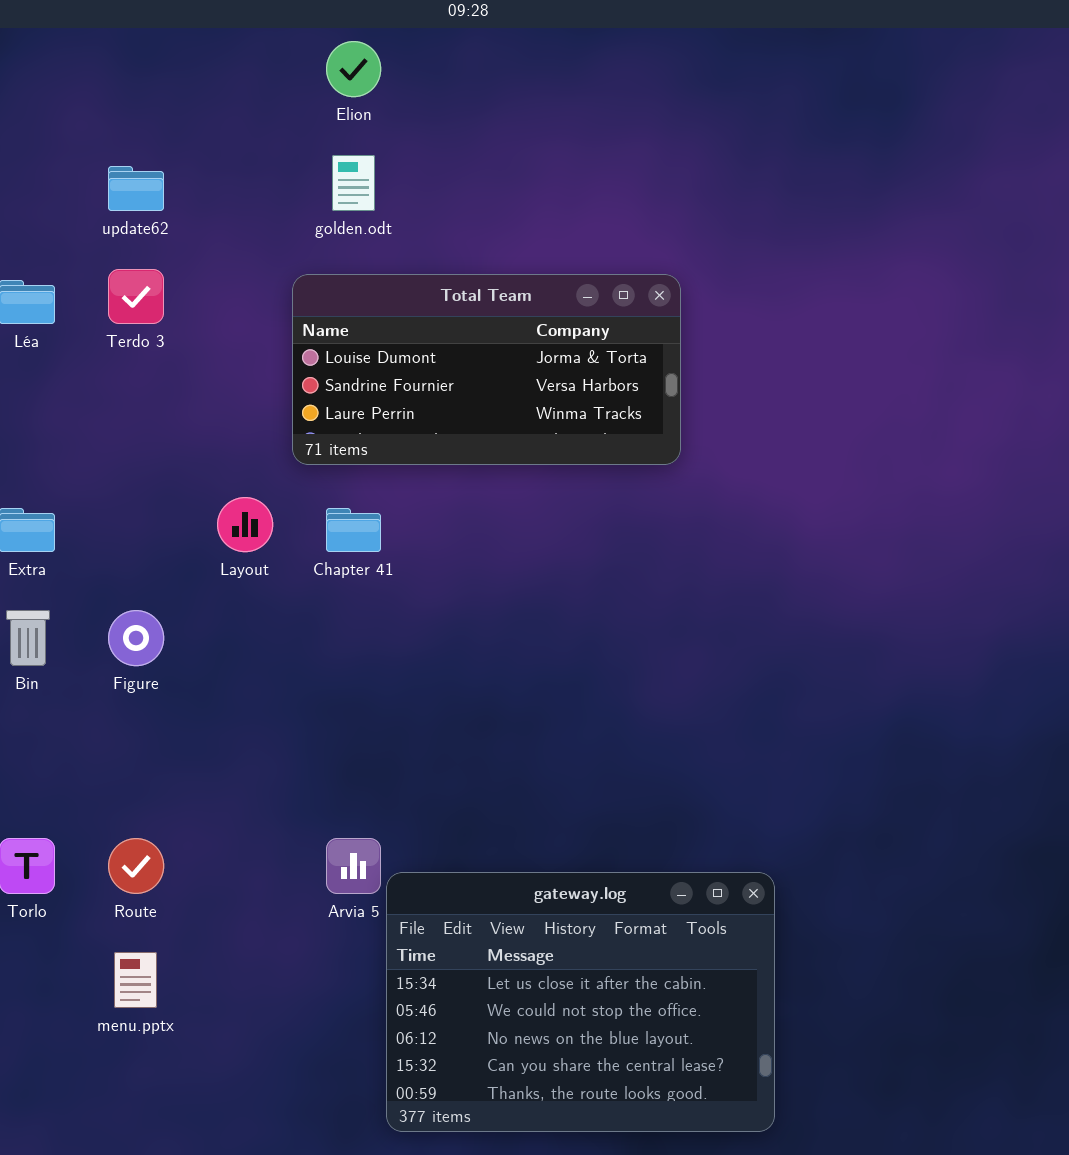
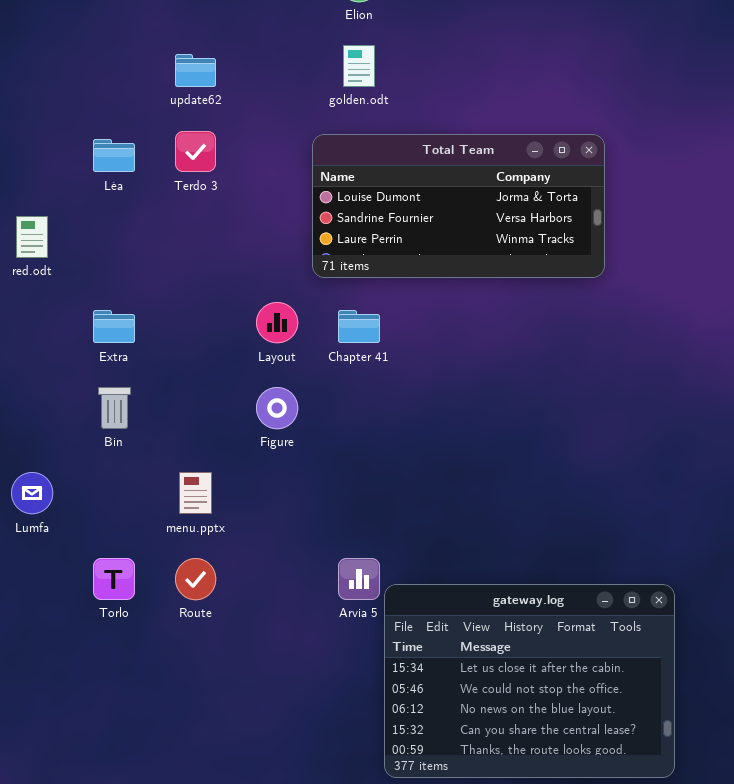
Figure: [108,610,164,666] -> [256,387,298,429], moved
menu.pptx: [114,952,157,1008] -> [179,472,212,514], moved

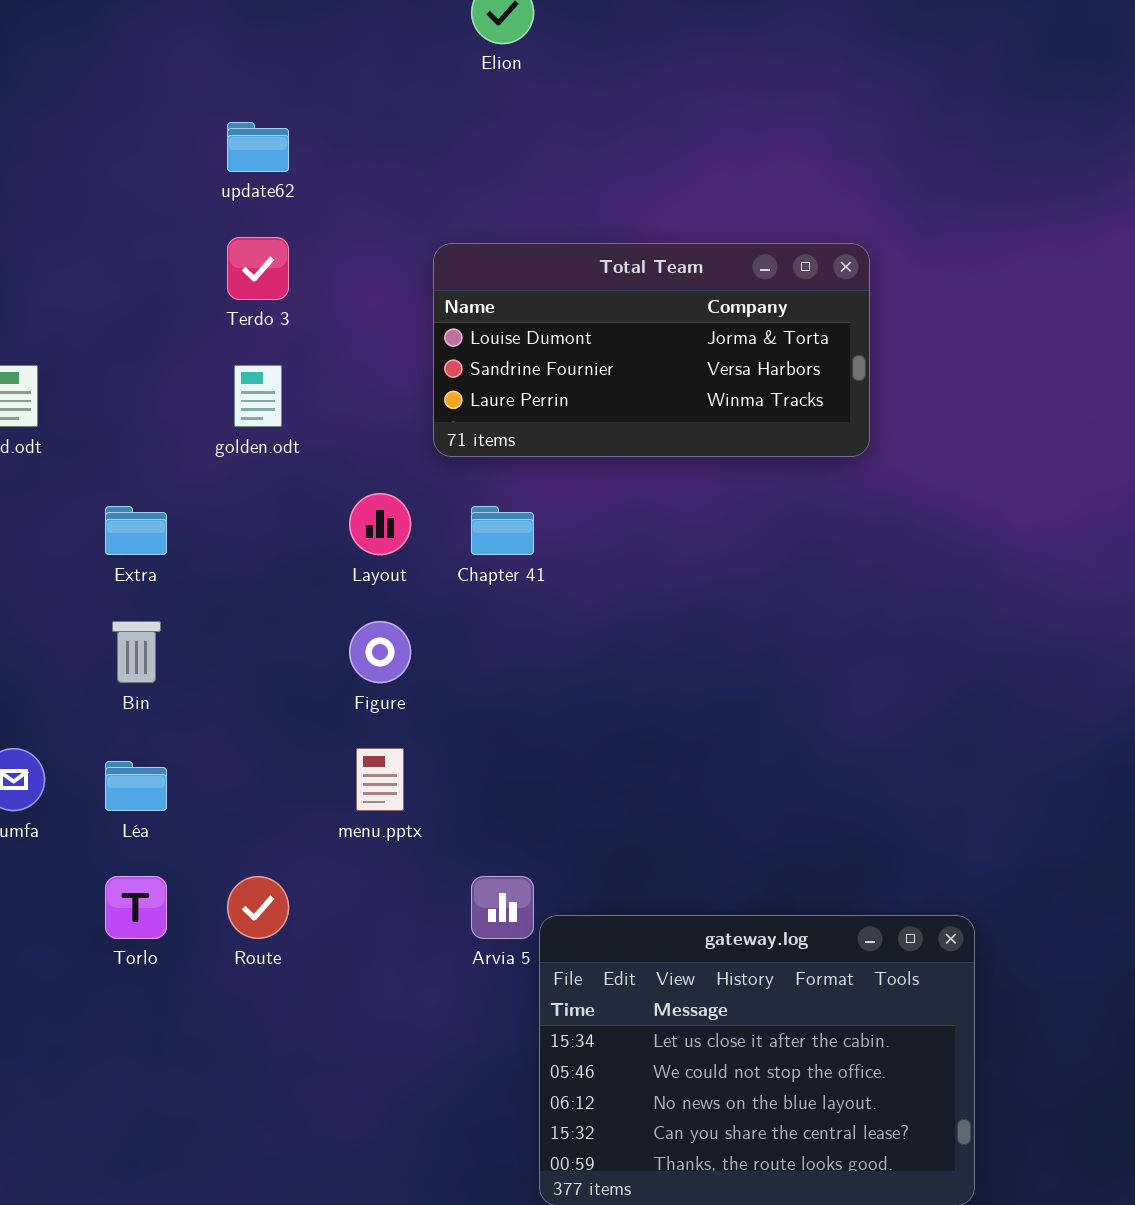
golden.odt: [343,45,375,87] -> [234,365,282,427], moved
Léa: [93,139,135,172] -> [105,761,167,811], moved
menu.pptx: [179,472,212,514] -> [356,748,404,811], moved

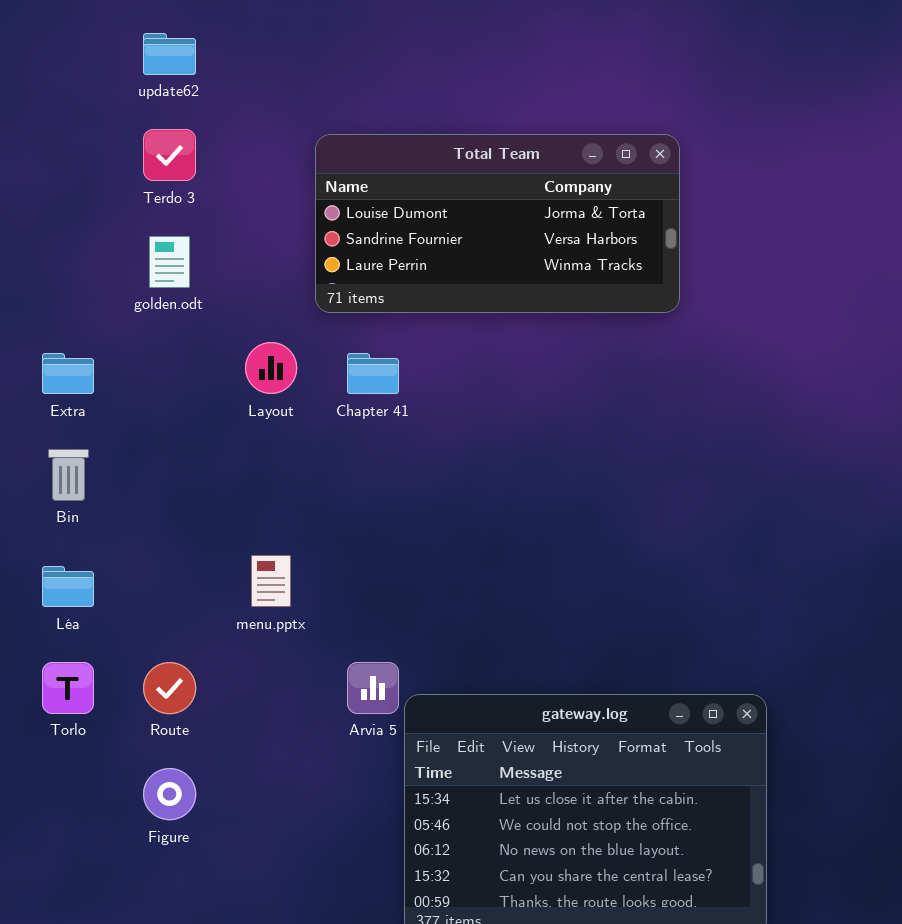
Figure: [349,621,411,683] -> [143,768,196,820], moved

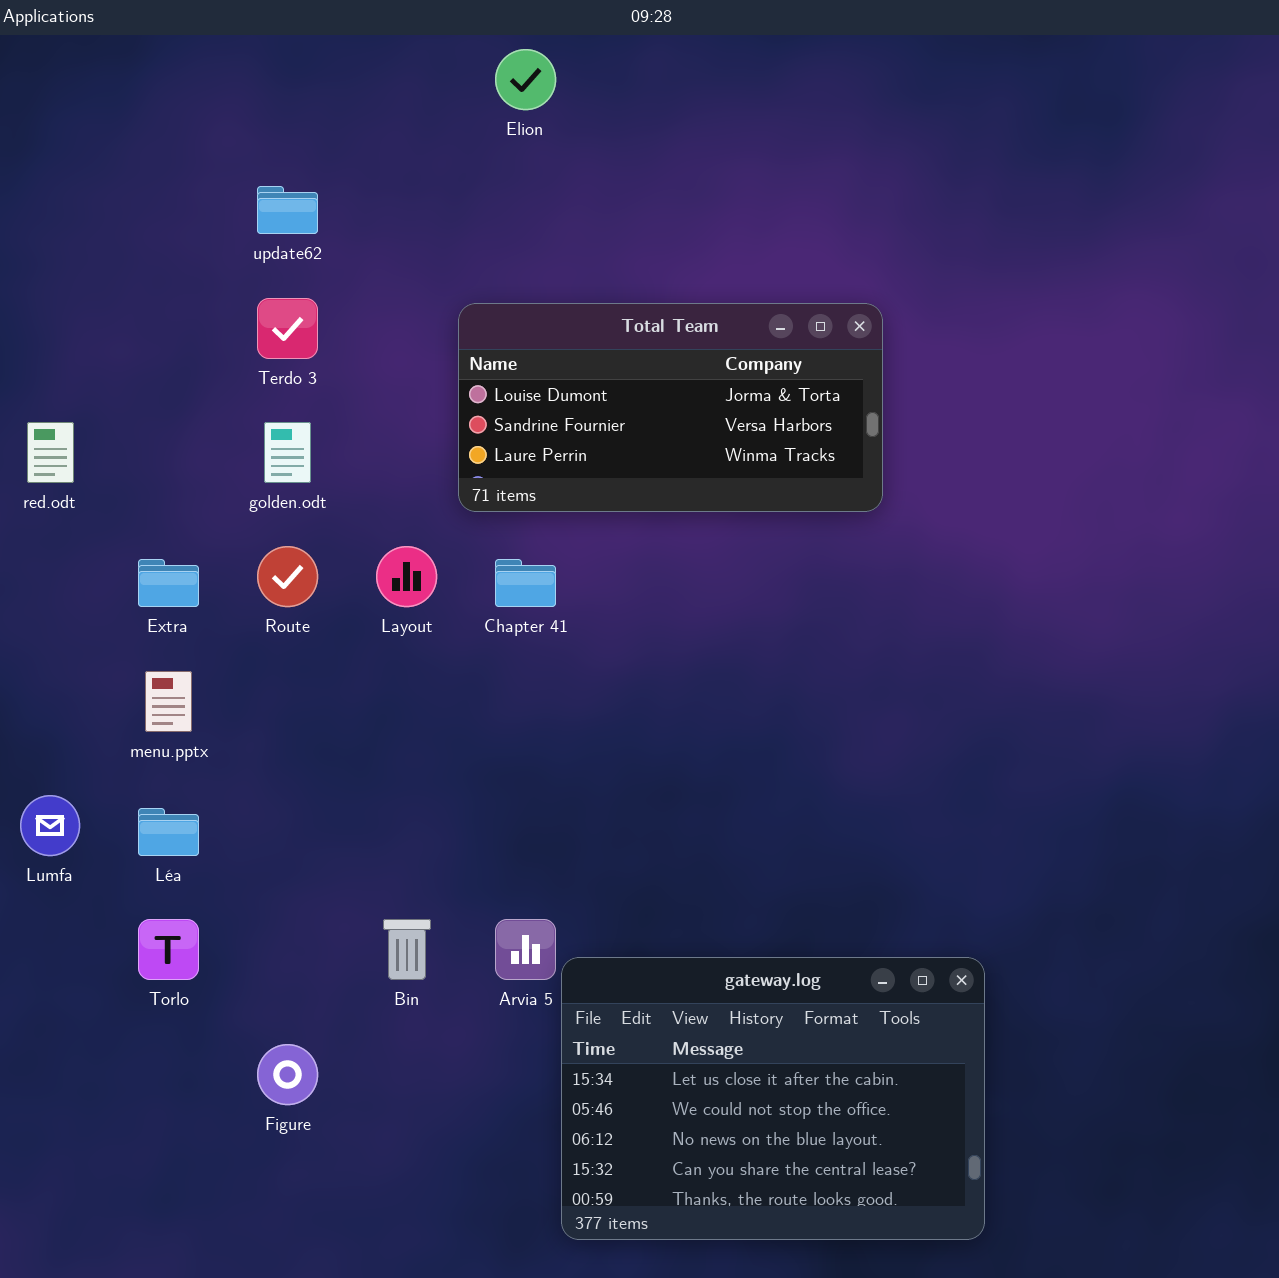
Bin: [48,449,89,501] -> [383,919,431,980], moved
menu.pptx: [251,555,291,607] -> [145,671,192,732], moved
Route: [143,662,196,714] -> [257,546,318,607], moved

